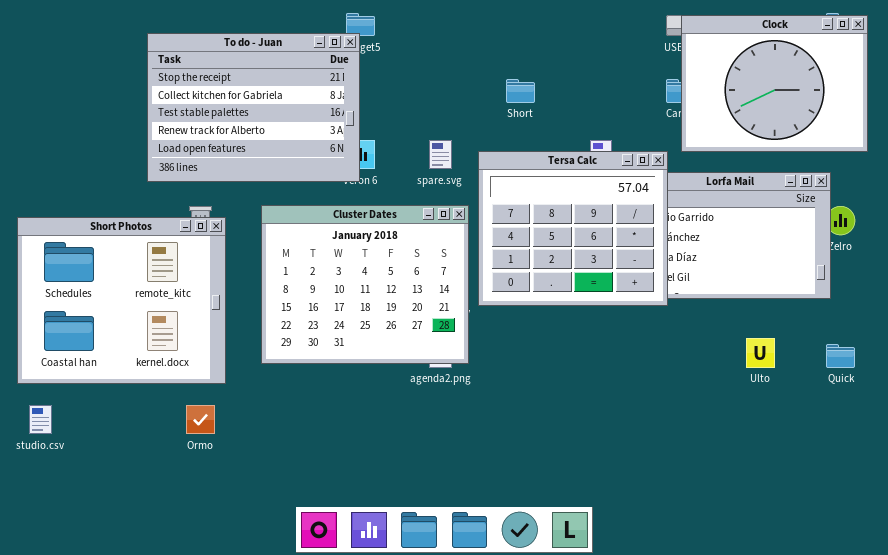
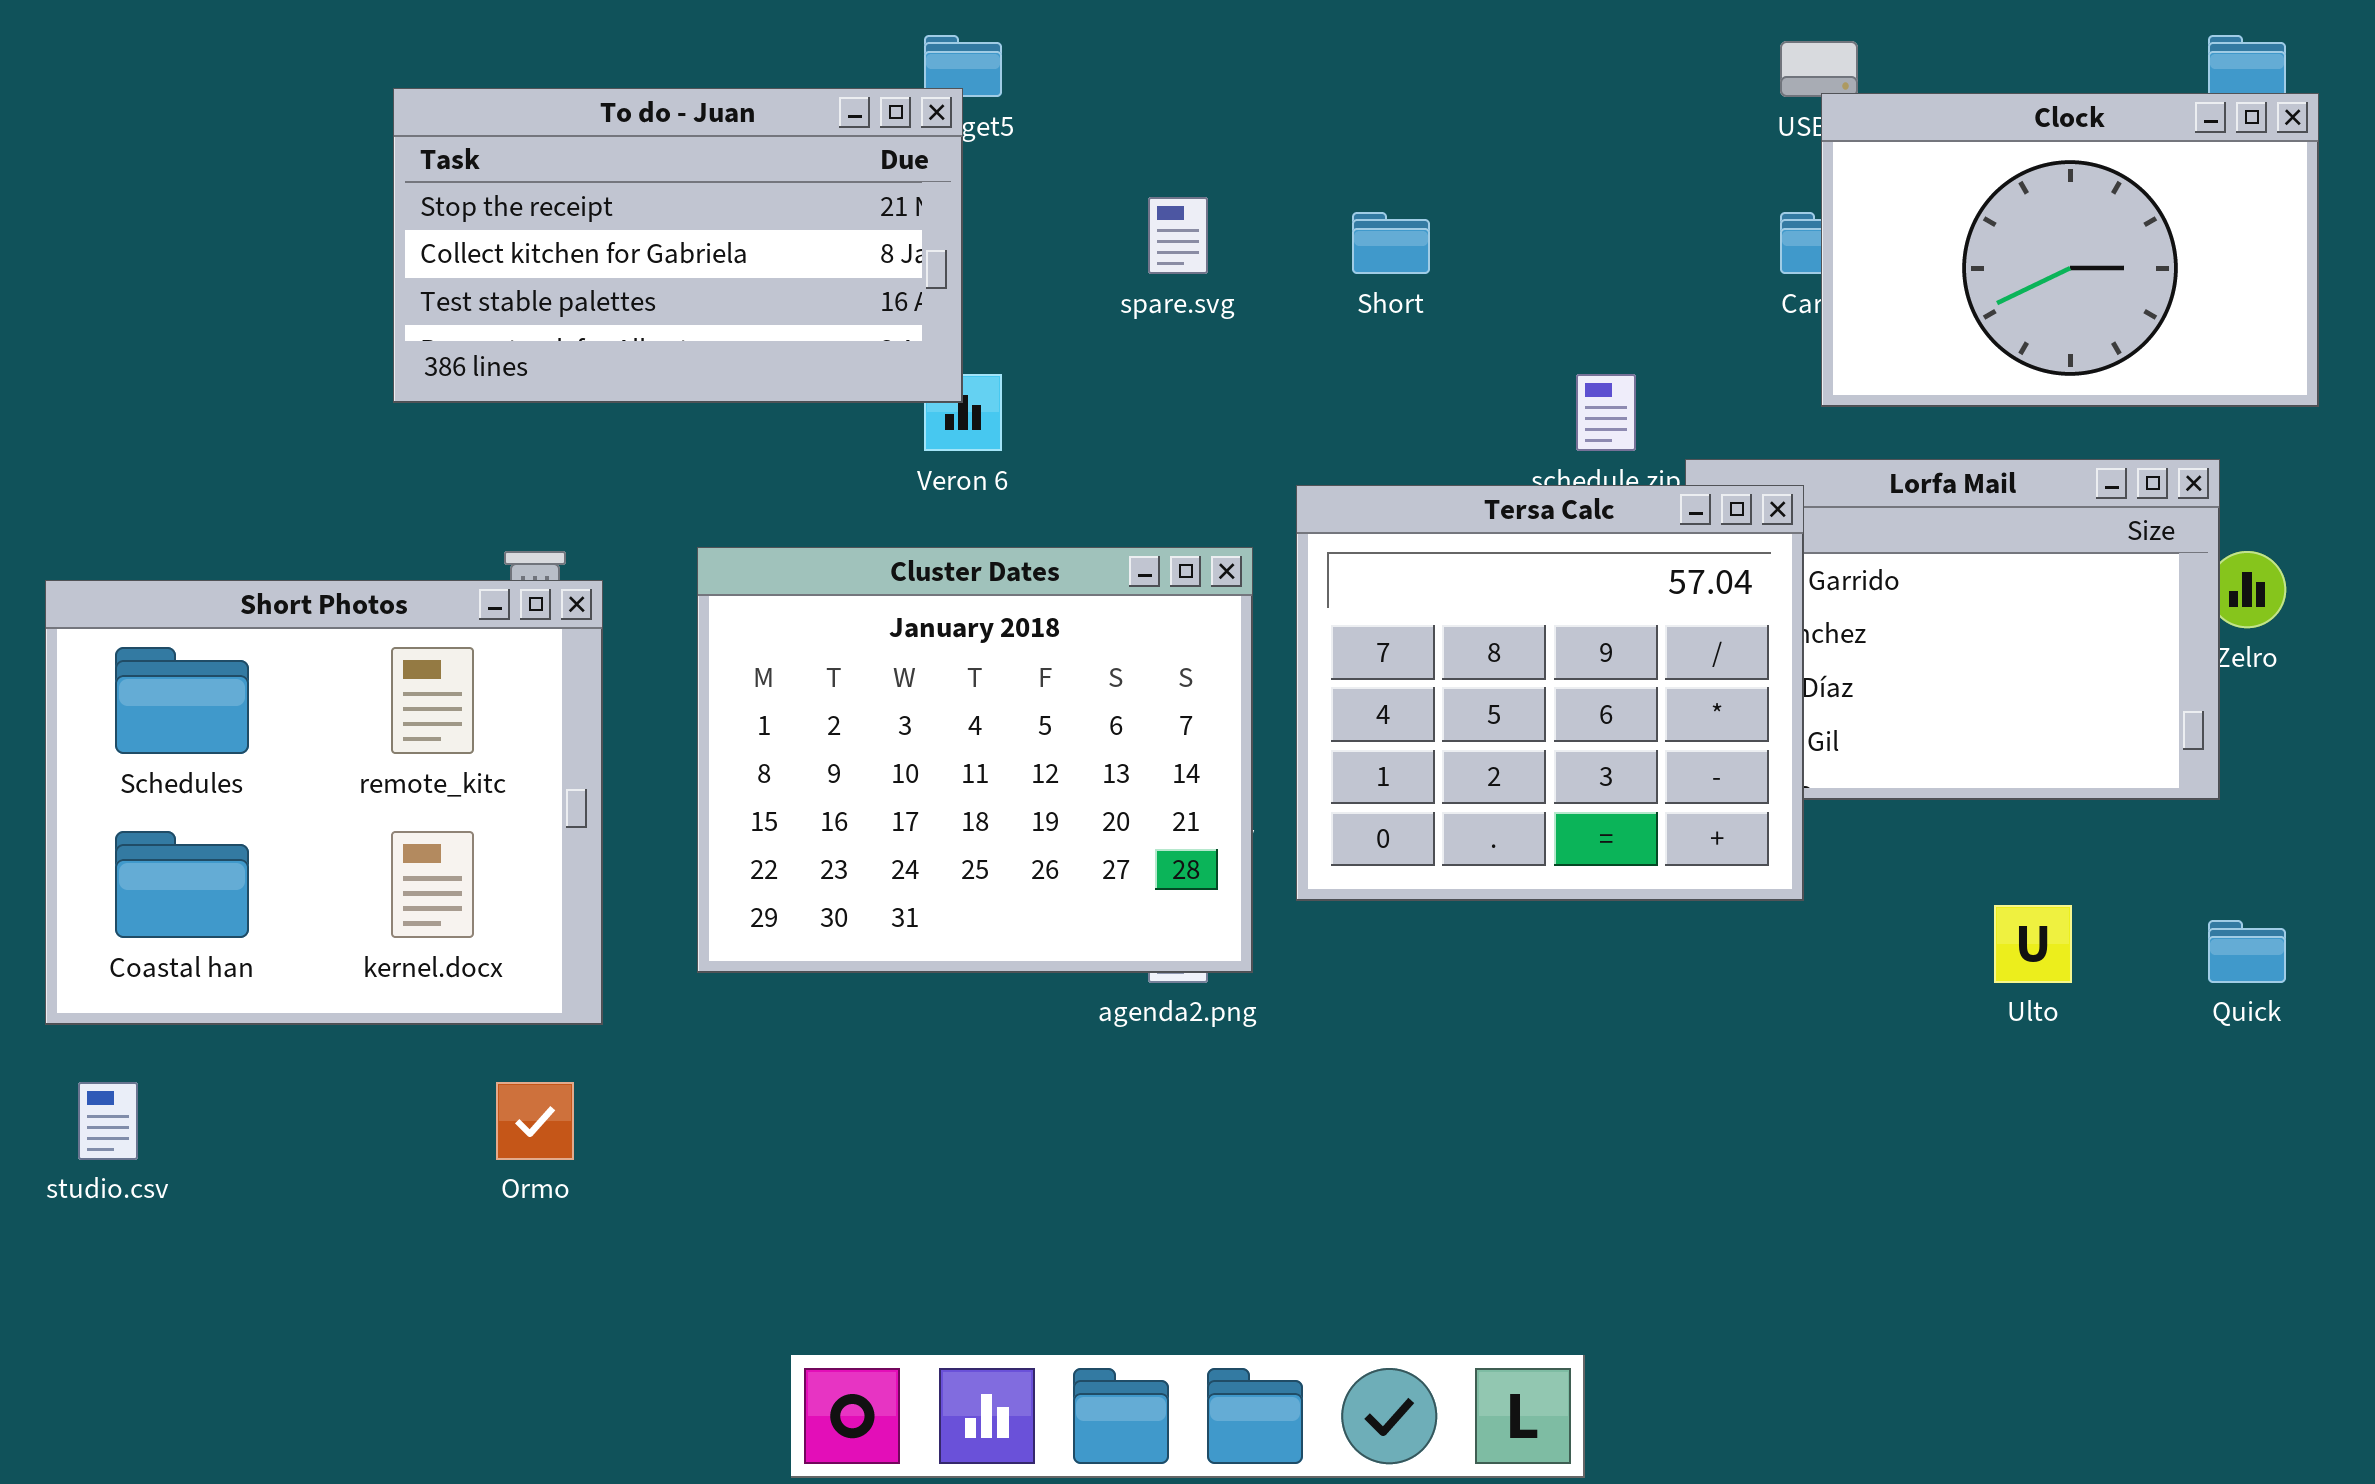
Clock: [681,15,868,152] -> [1821,93,2319,407], resized
To do - Juan: [147,33,360,182] -> [393,88,963,403], resized
spare.svg: [429,140,452,169] -> [1148,197,1208,274], moved
Tersa Calc: [478,151,668,306] -> [1296,485,1804,901], moved

